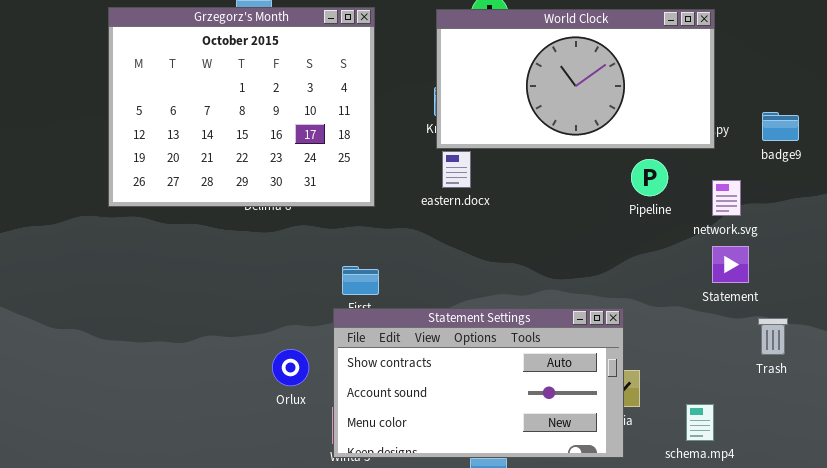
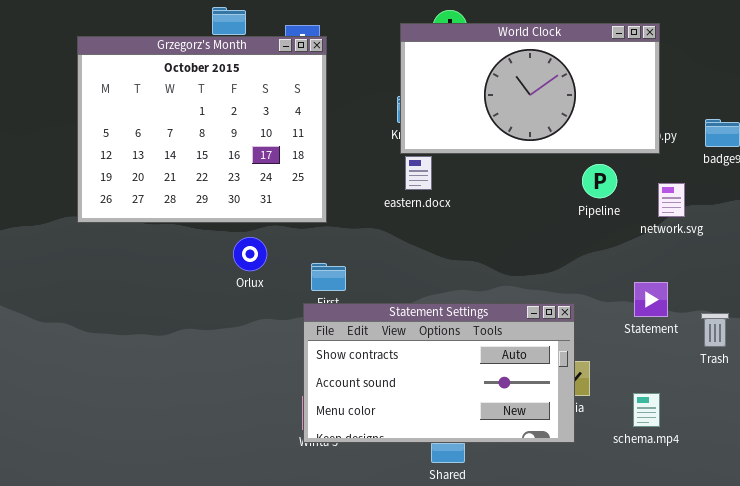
Grzegorz's Month: [108,7,375,207] -> [77,36,327,223], moved
Statement: [712,246,749,283] -> [634,282,668,317], moved
Orlux: [272,349,309,386] -> [233,237,267,271], moved

